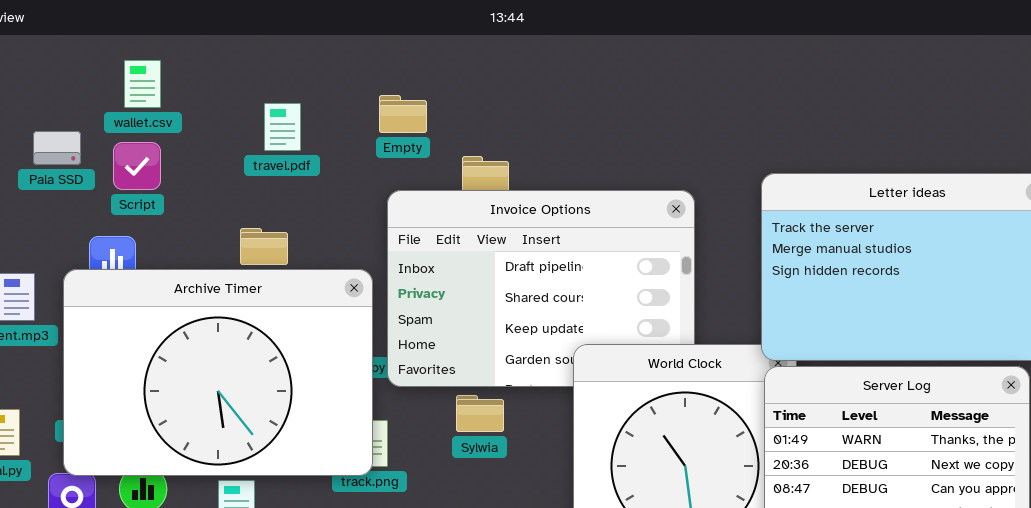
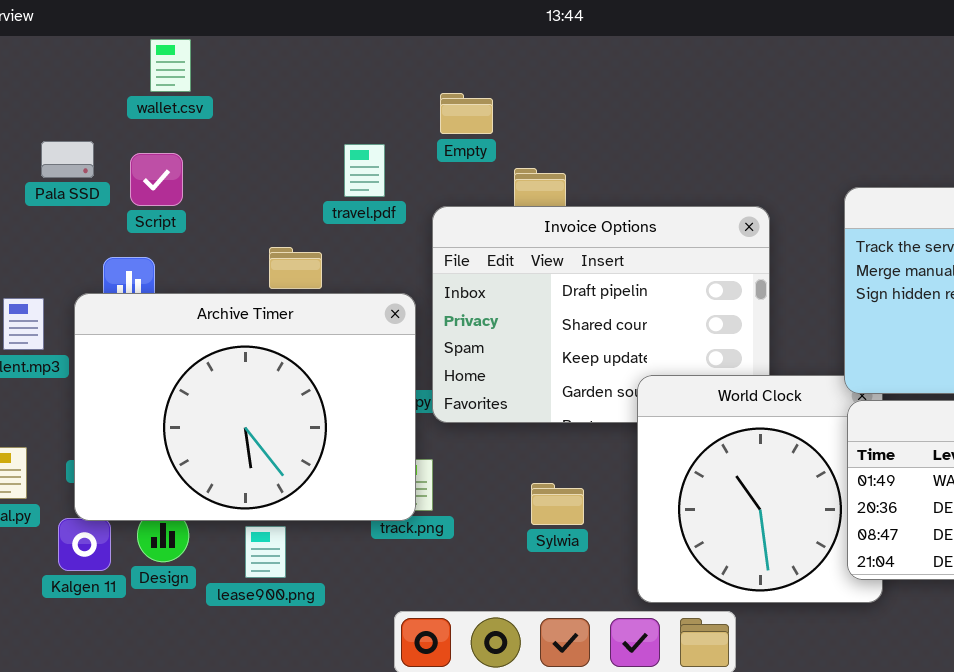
wallet.csv: [124,60,161,108] -> [150,39,191,92], moved
Empty: [379,95,427,133] -> [440,93,493,134], moved
travel.pdf: [264,103,301,151] -> [344,144,385,197], moved
Sylwia: [456,395,504,432] -> [531,483,584,525], moved

